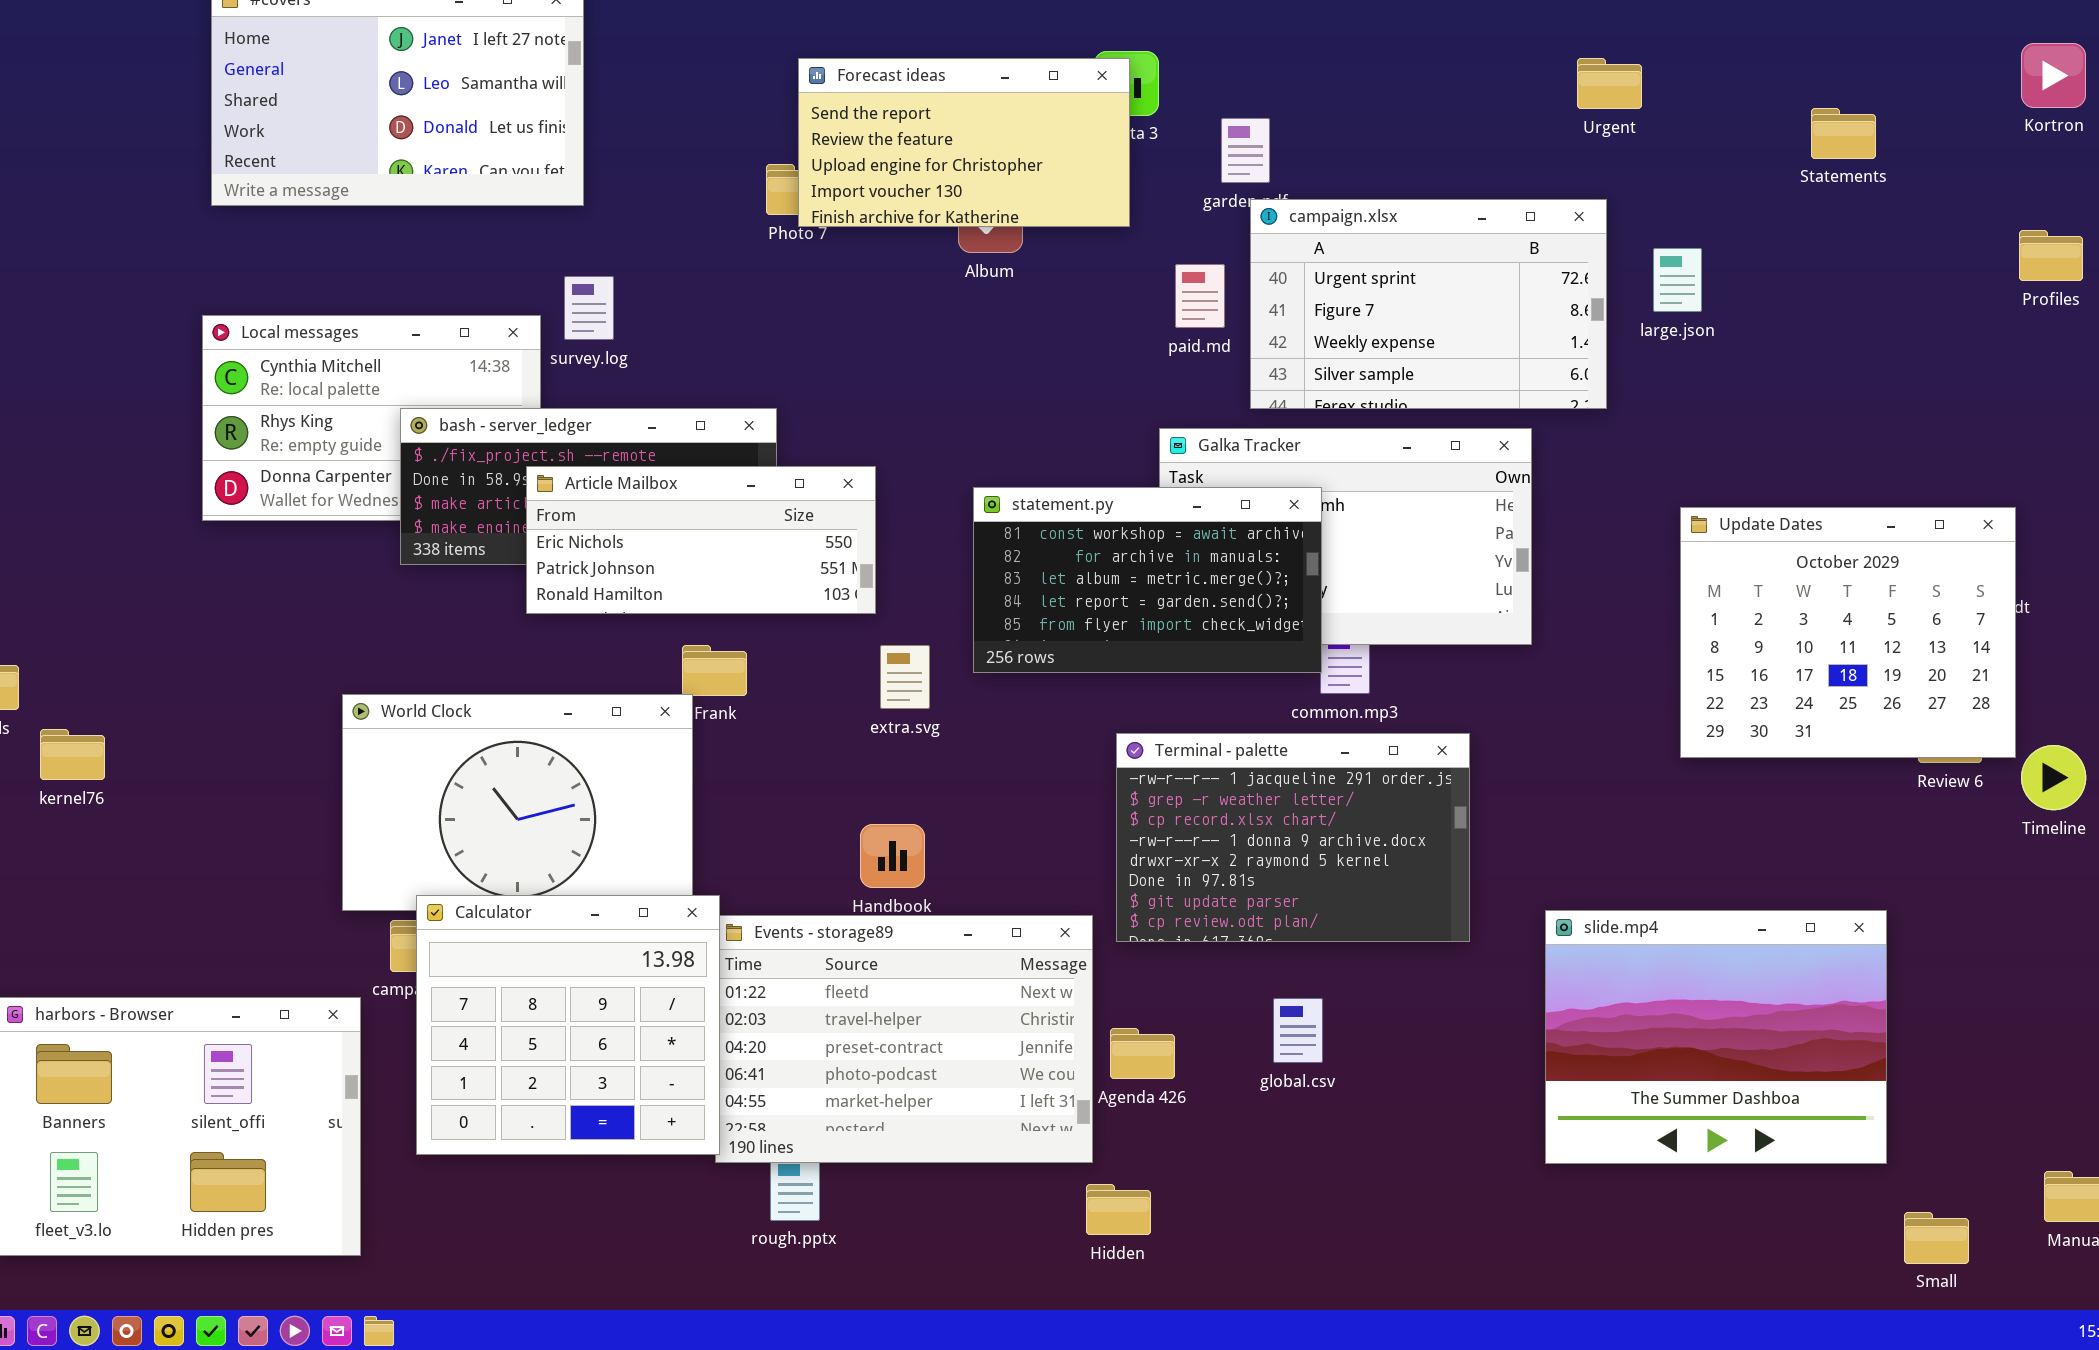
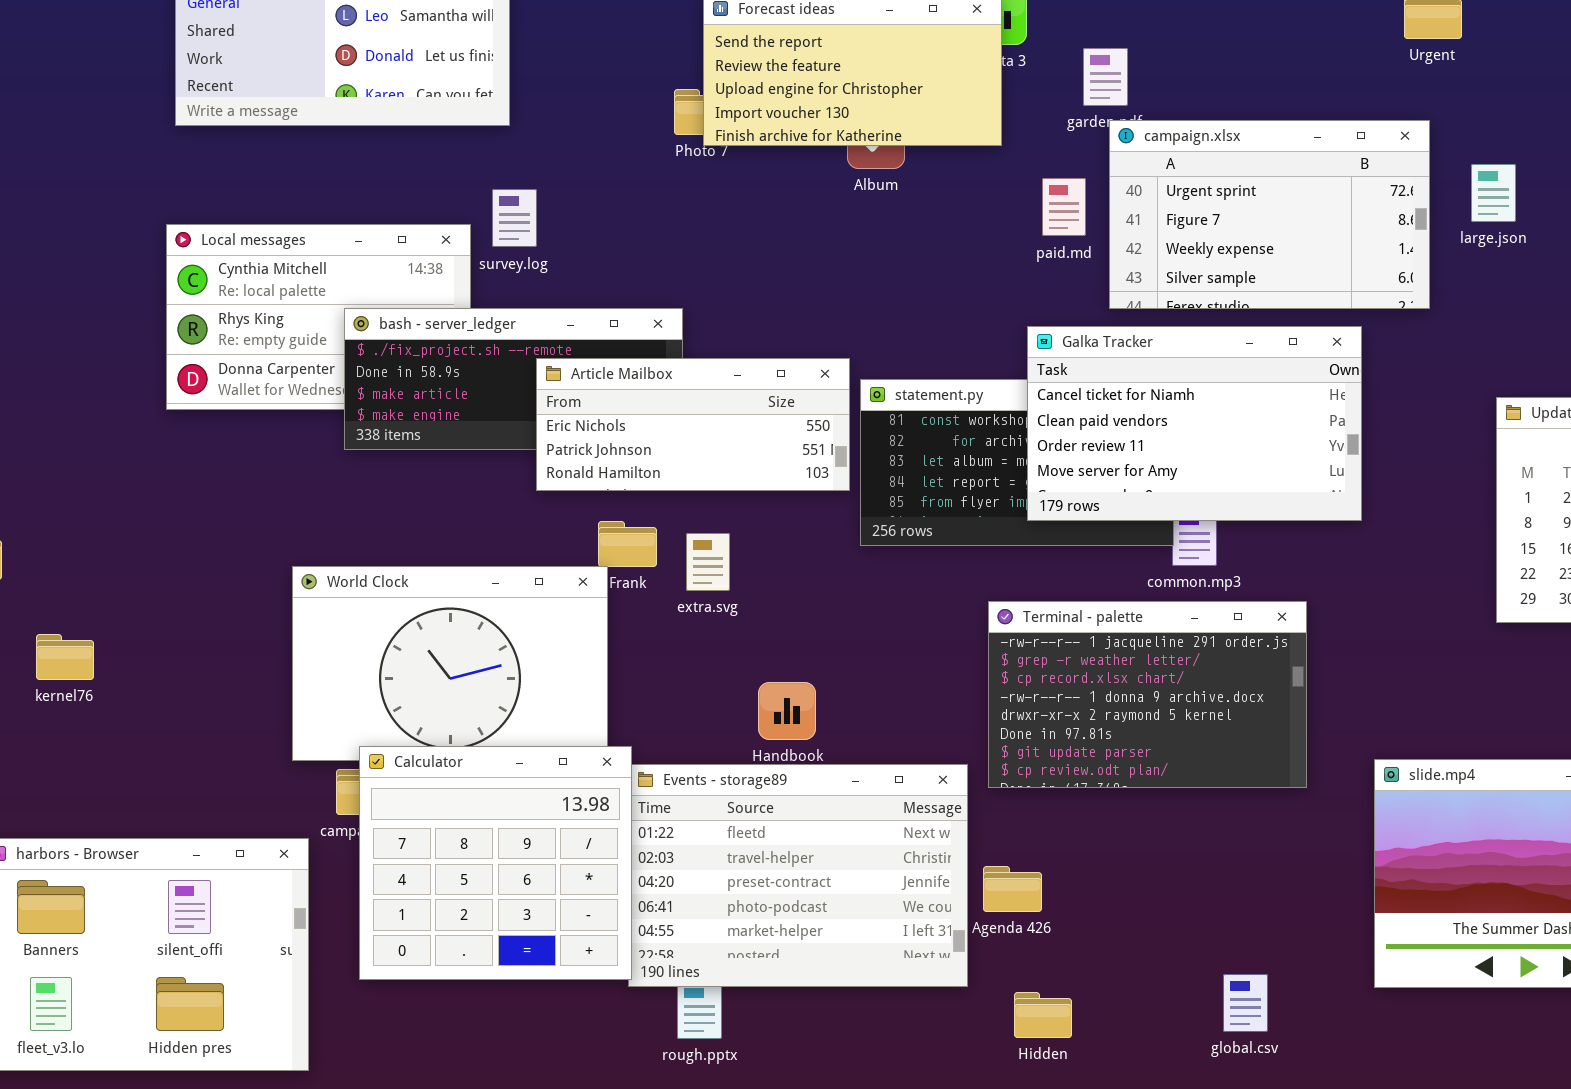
Galka Tracker: [1159,428,1532,645] -> [1027,326,1362,521], raised
Article Mailbox: [526,466,876,614] -> [536,358,850,491], moved
extra.svg: [880,645,930,709] -> [686,533,730,591], moved
kernel76: [40,729,105,780] -> [36,634,94,680], moved
global.csv: [1273,998,1323,1063] -> [1223,974,1268,1032], moved
Hidden: [1086,1184,1151,1235] -> [1014,992,1072,1038], moved

